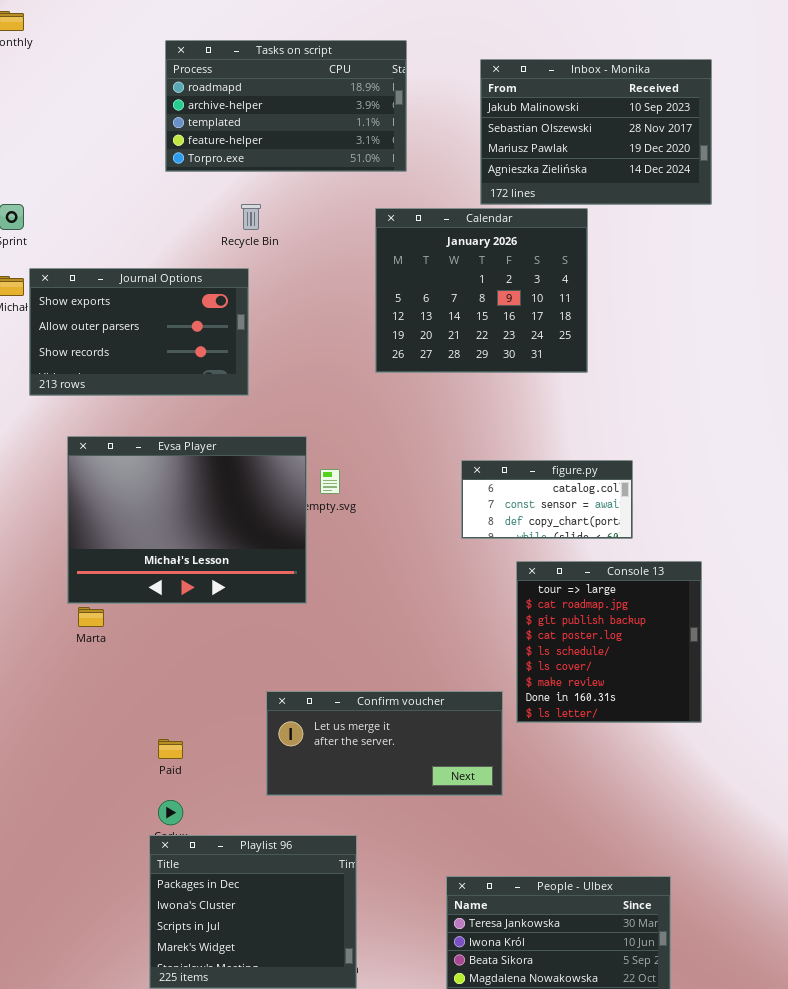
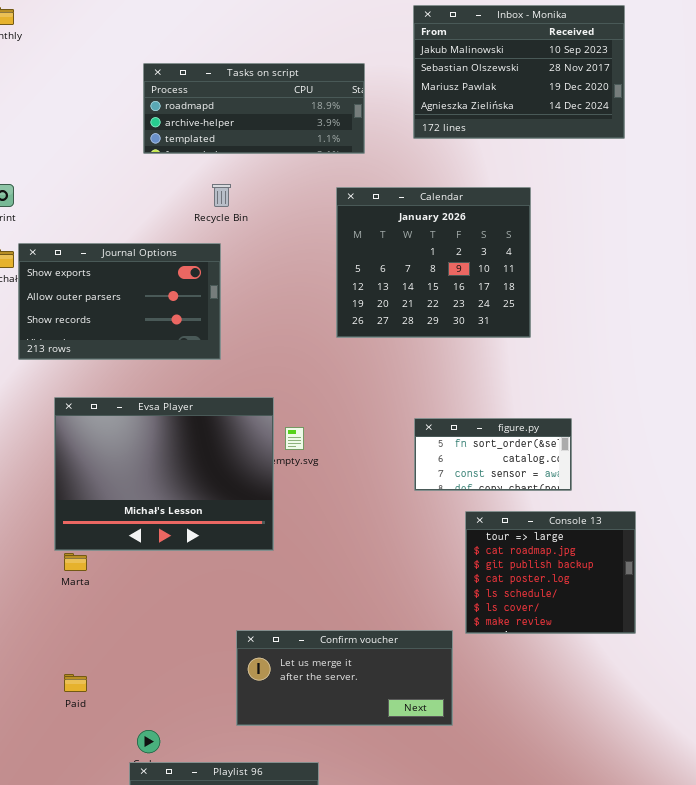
Tasks on script: [165,40,407,172] -> [143,63,365,154], resized
Inbox - Monika: [480,59,712,205] -> [413,5,625,139], moved
figure.py: [461,460,633,539] -> [414,418,572,491], scrolled up 1 row
Console 13: [516,561,702,723] -> [465,511,636,634], resized
Paid: [158,739,183,759] -> [64,674,87,692], moved

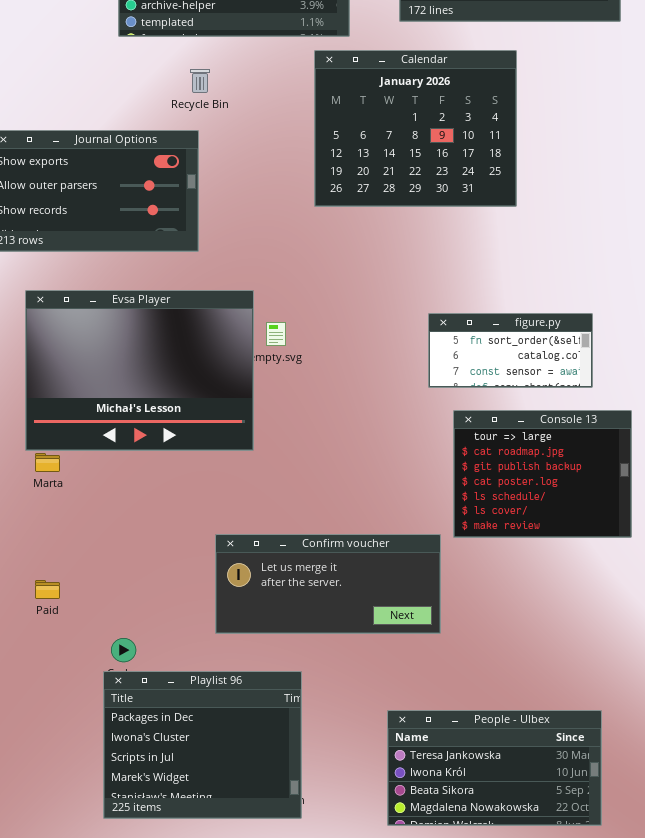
Calendar: [336,187,531,338] -> [314,50,517,207], moved
figure.py: [414,418,572,491] -> [428,313,593,388], moved

